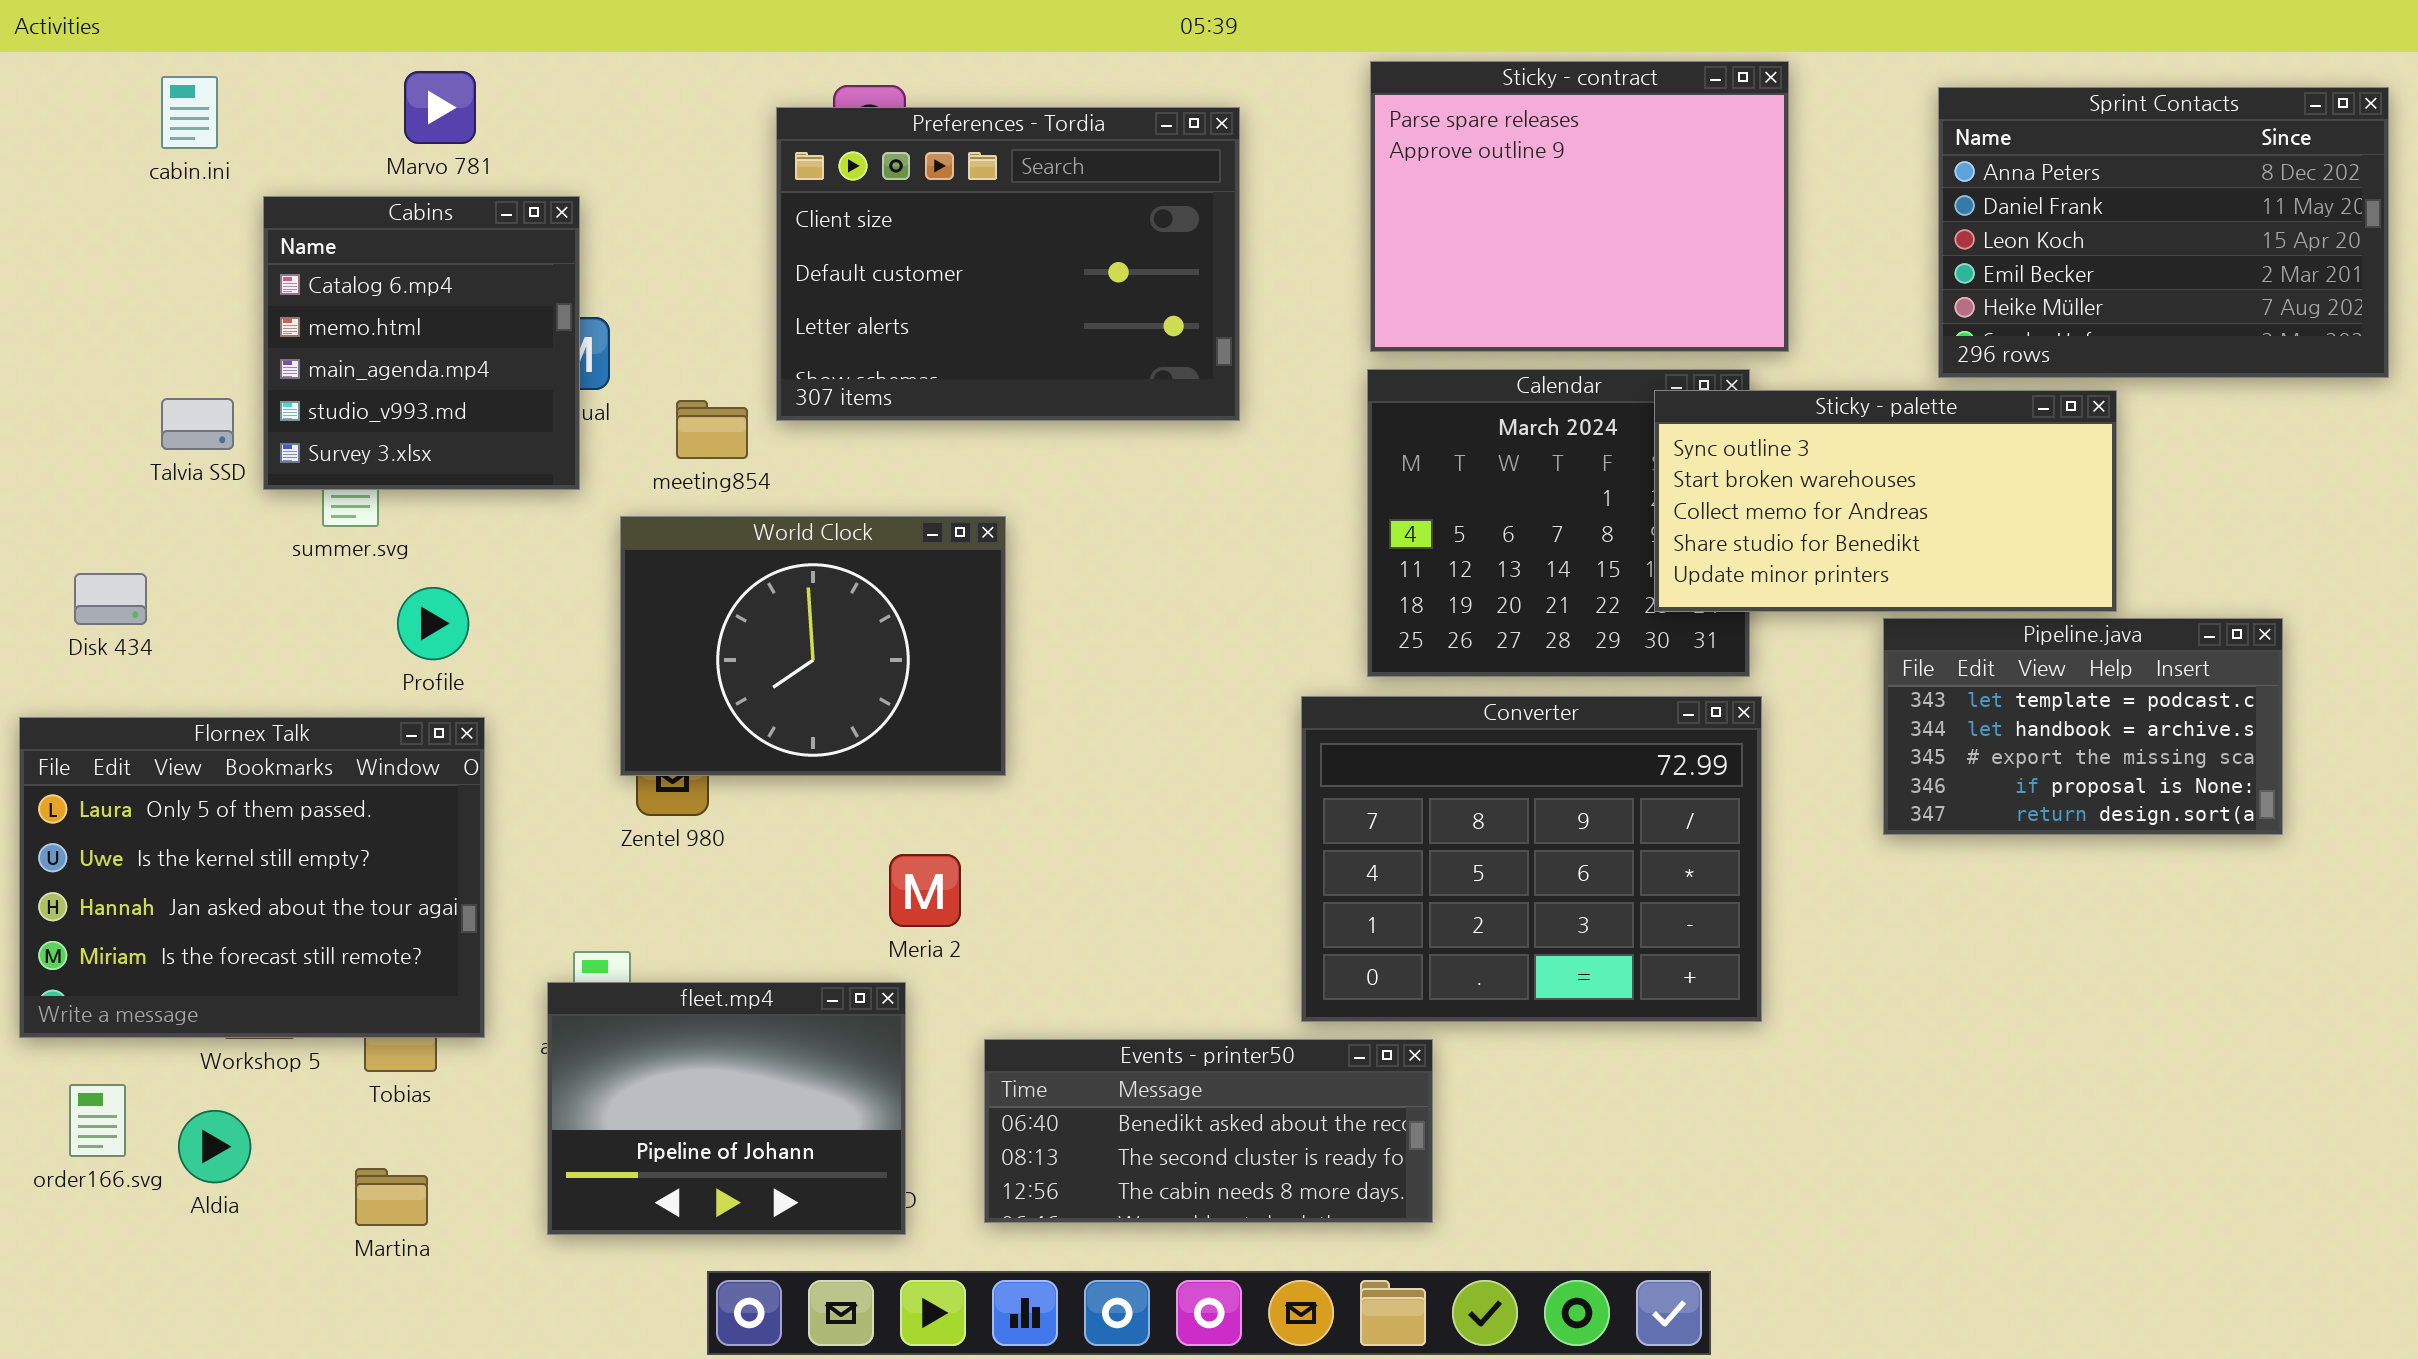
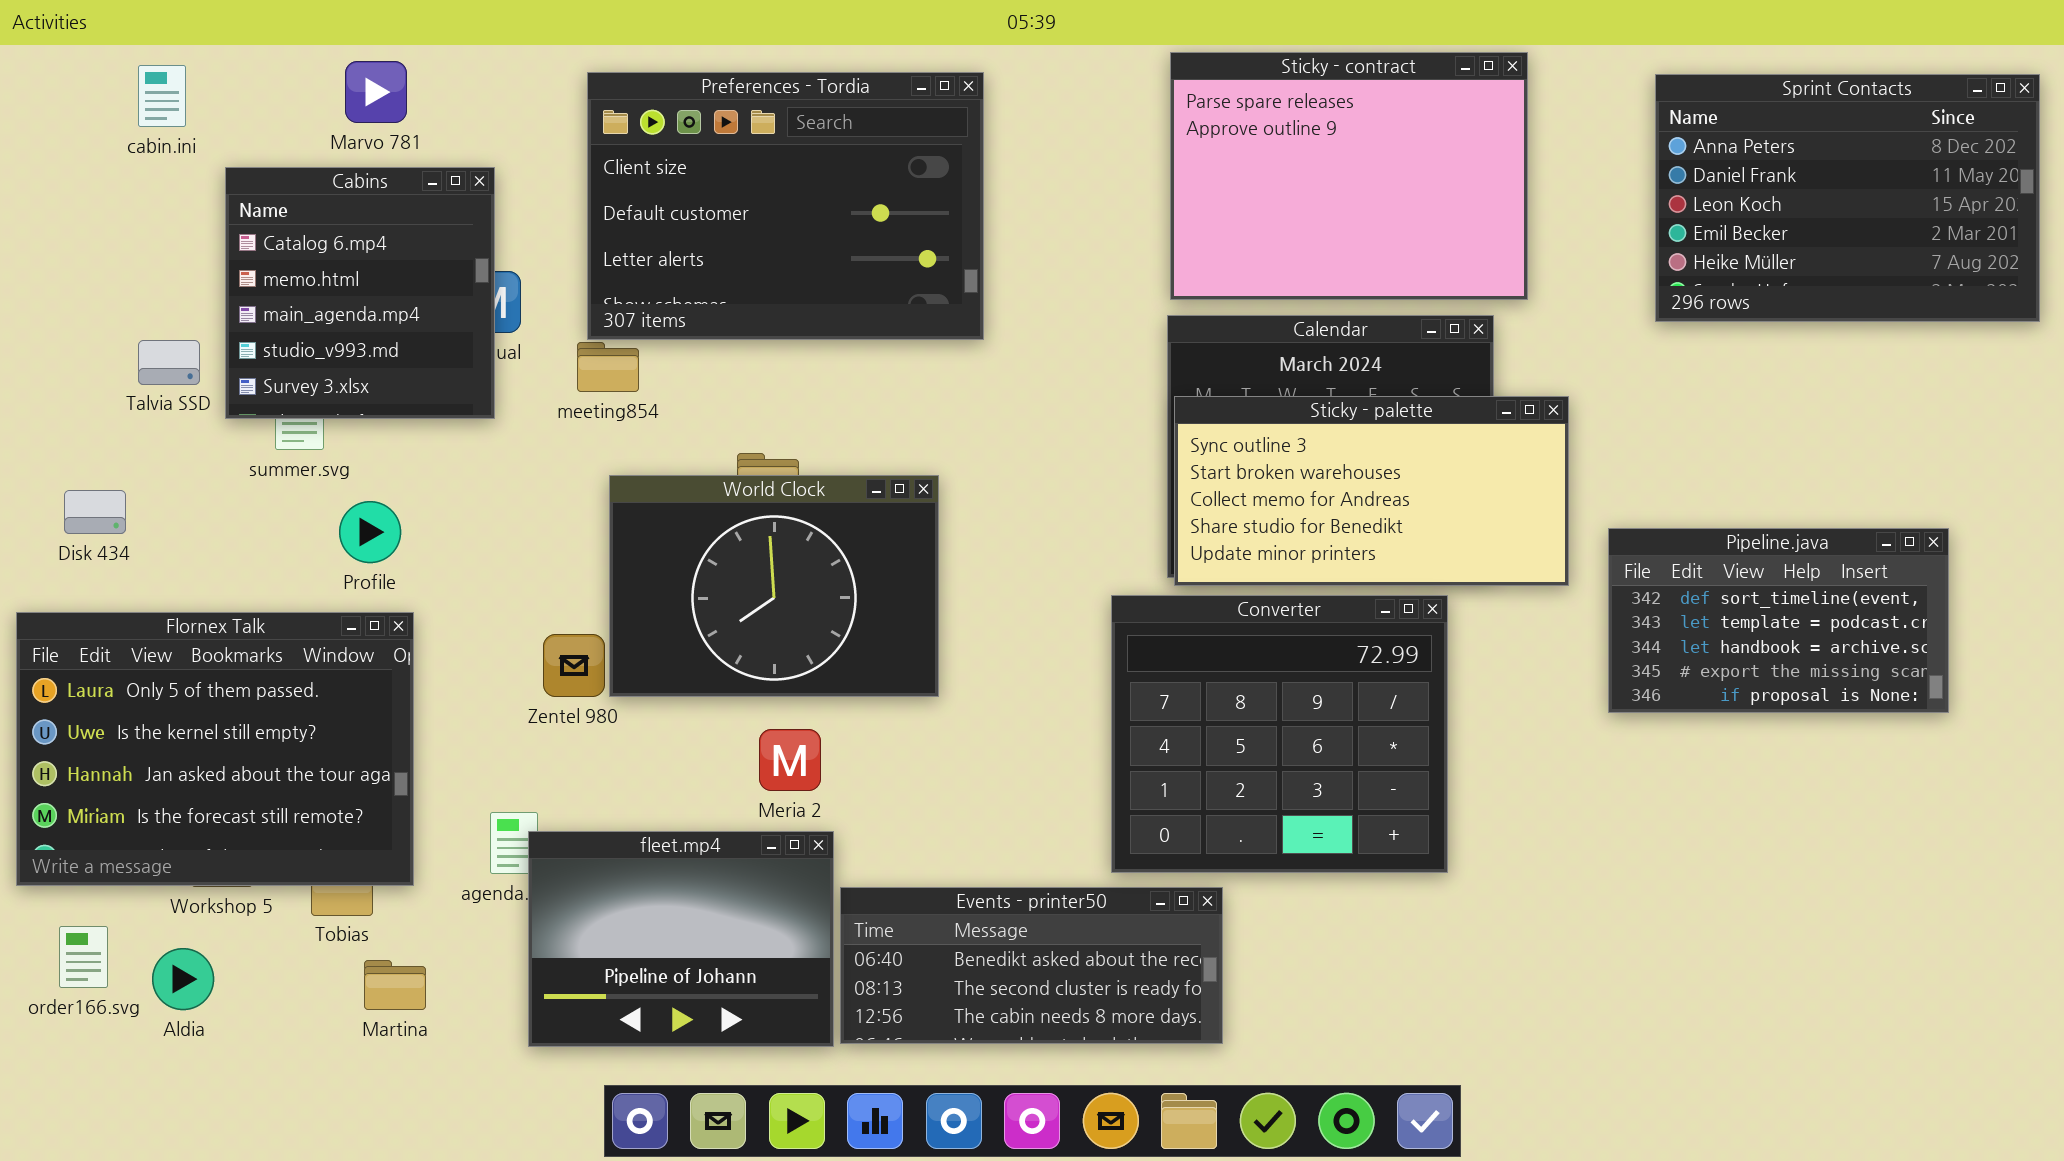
Preferences - Tordia: [776,107,1240,421] -> [587,72,984,340], moved
Sticky - palette: [1654,390,2117,612] -> [1174,396,1569,586], moved
World Clock: [620,516,1006,776] -> [609,475,939,697], moved
Pipeline.java: [1883,618,2283,835] -> [1608,528,1949,713], scrolled up 1 row
Converter: [1301,696,1762,1022] -> [1111,595,1448,873], resized
fleet.mp4: [547,982,906,1235] -> [528,831,834,1047], moved
Martina: [355,1168,428,1226] -> [364,960,426,1010], moved

